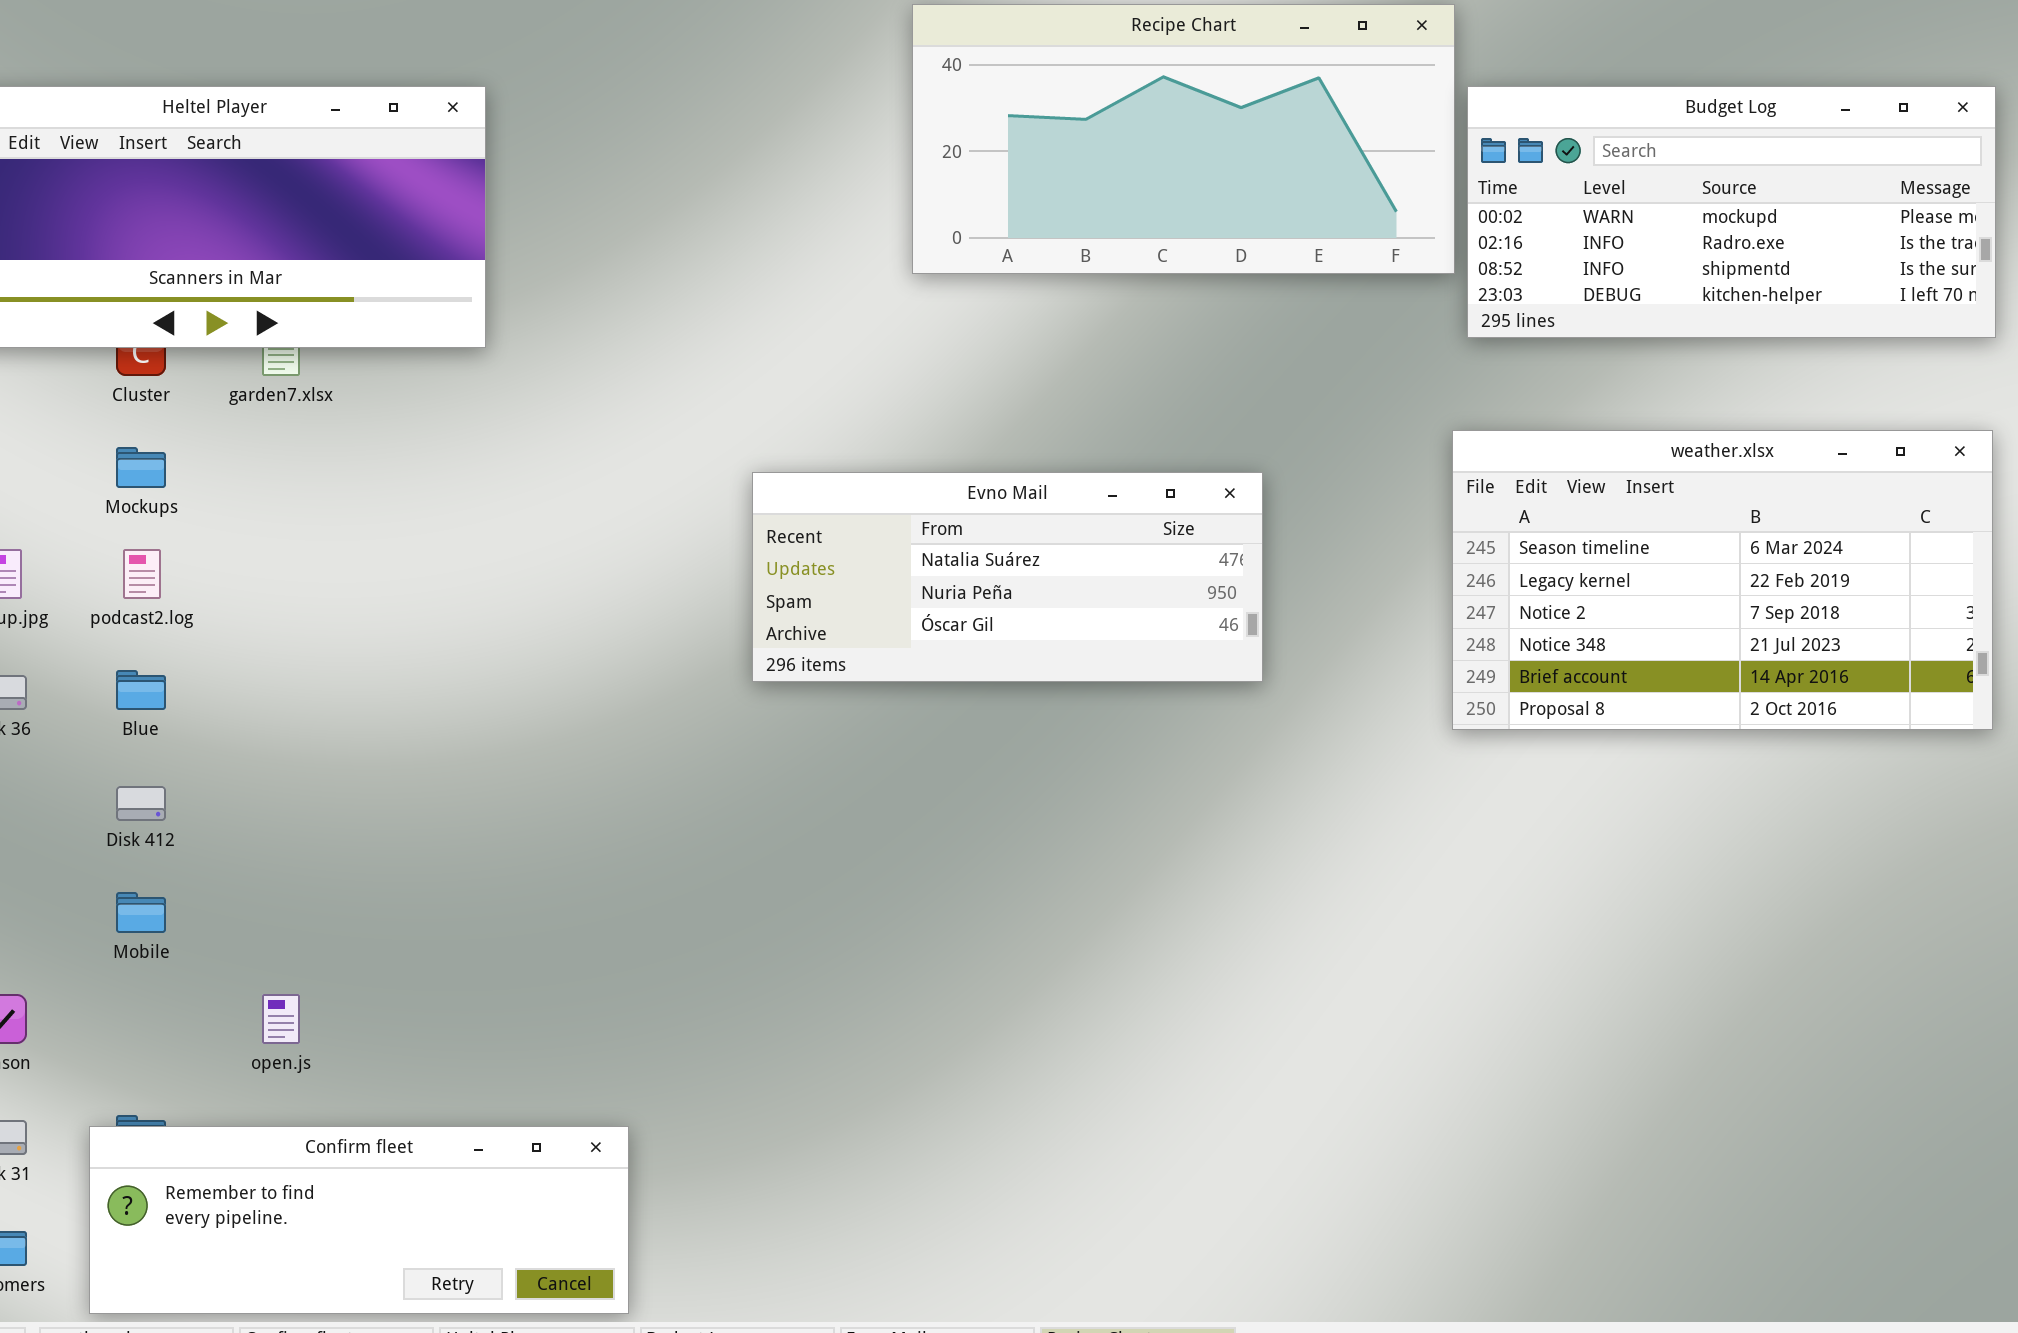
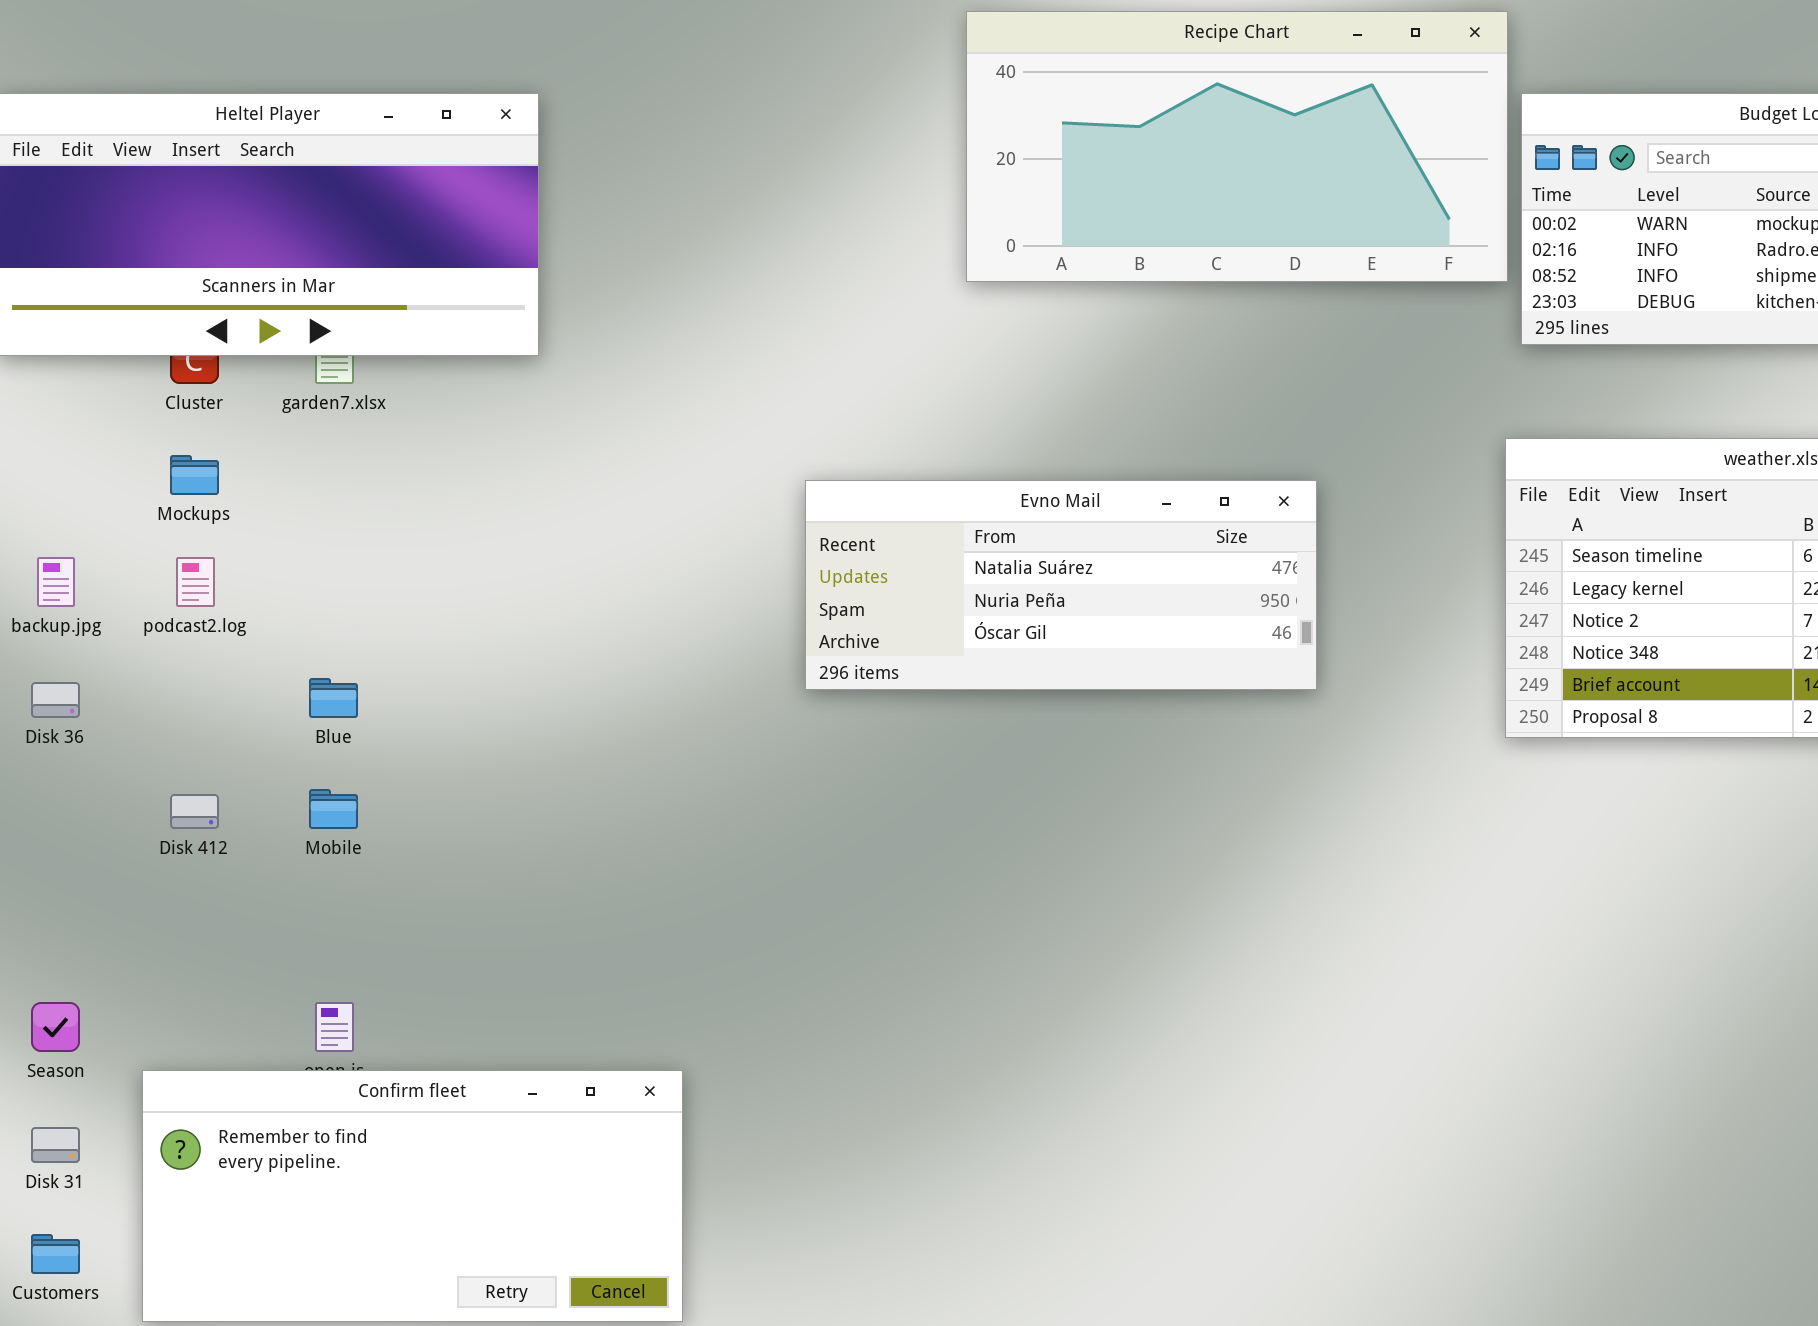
Blue: [116,670,166,710] -> [309,678,358,718], moved
Mobile: [116,892,166,933] -> [309,789,358,829], moved
Confirm fleet: [89,1126,629,1314] -> [142,1070,683,1322], resized

